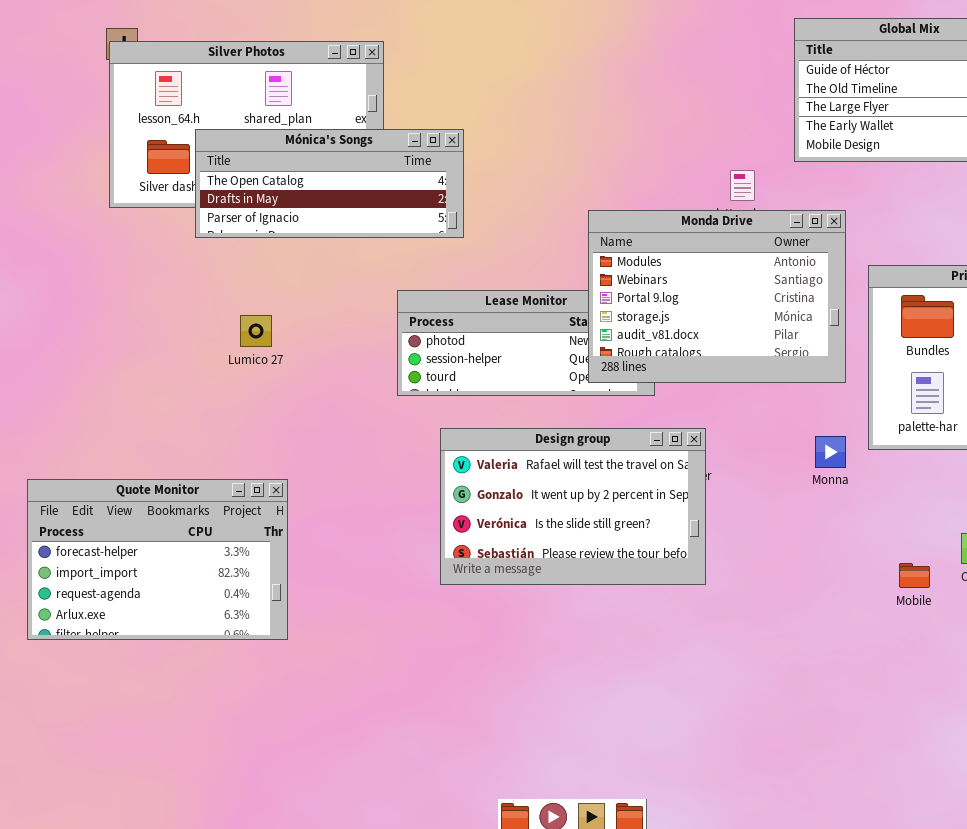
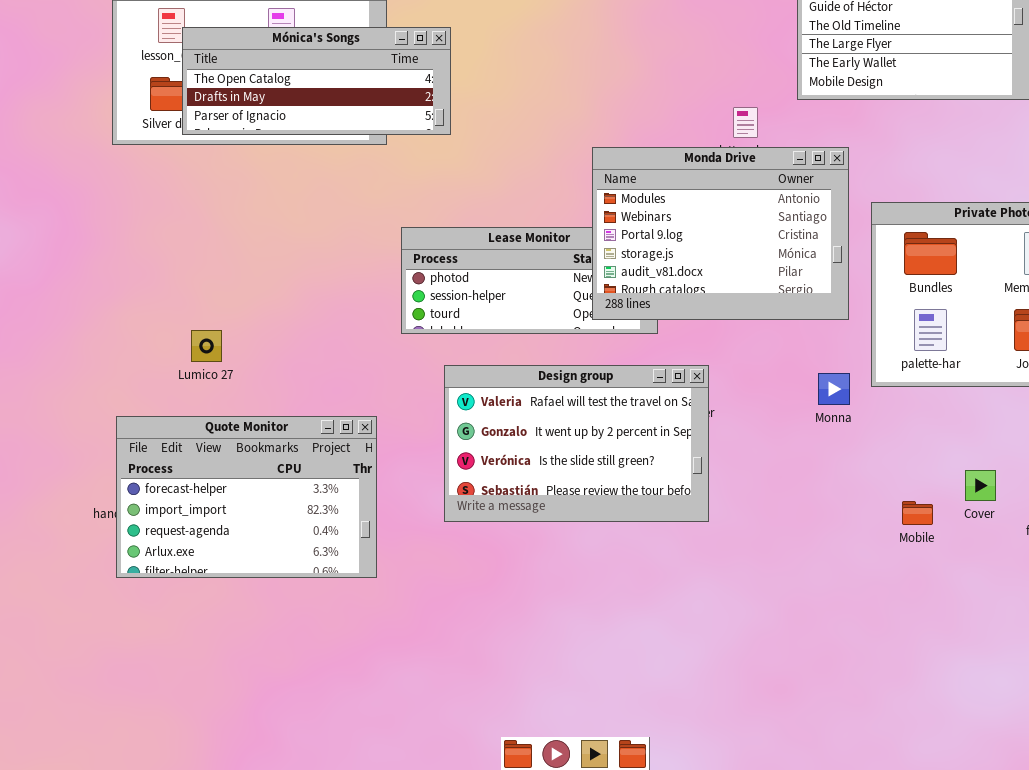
Mónica's Songs: [195,129,464,238] -> [182,27,451,135], moved
Lumico 27: [240,315,272,347] -> [191,330,222,362], moved
Quote Monitor: [27,479,288,640] -> [116,416,377,578], moved

